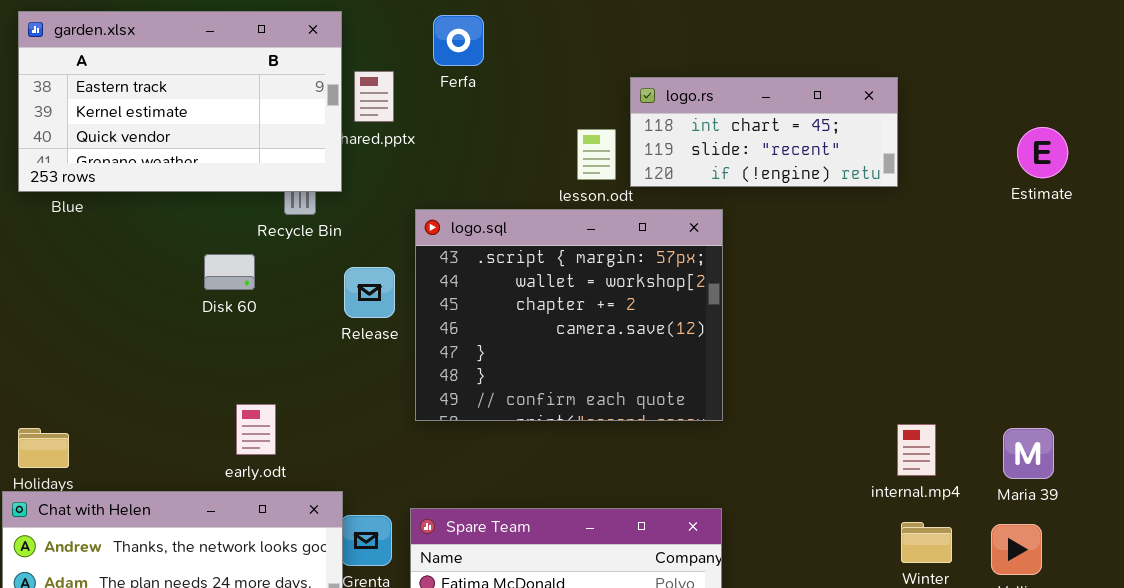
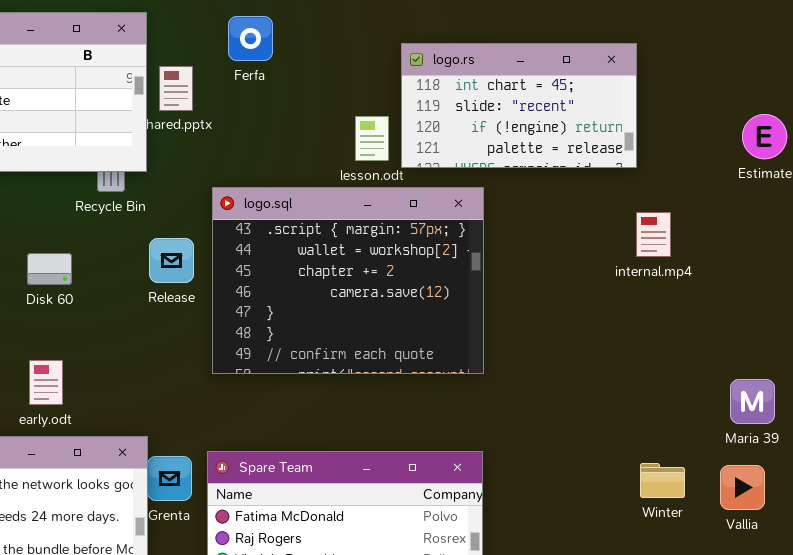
logo.rs: [630,77,898,187] -> [401,43,637,168], resized
Disk 60: [204,254,255,290] -> [27,253,72,285], moved
early.odt: [236,404,276,455] -> [29,360,63,405], moved
internal.mp4: [897,424,936,476] -> [636,212,671,257], moved

